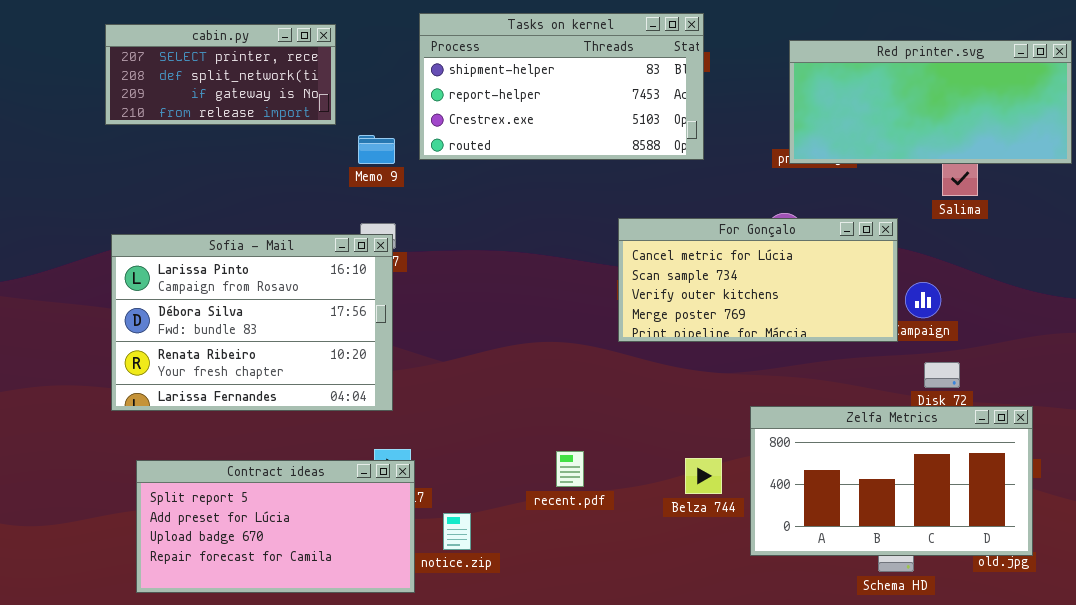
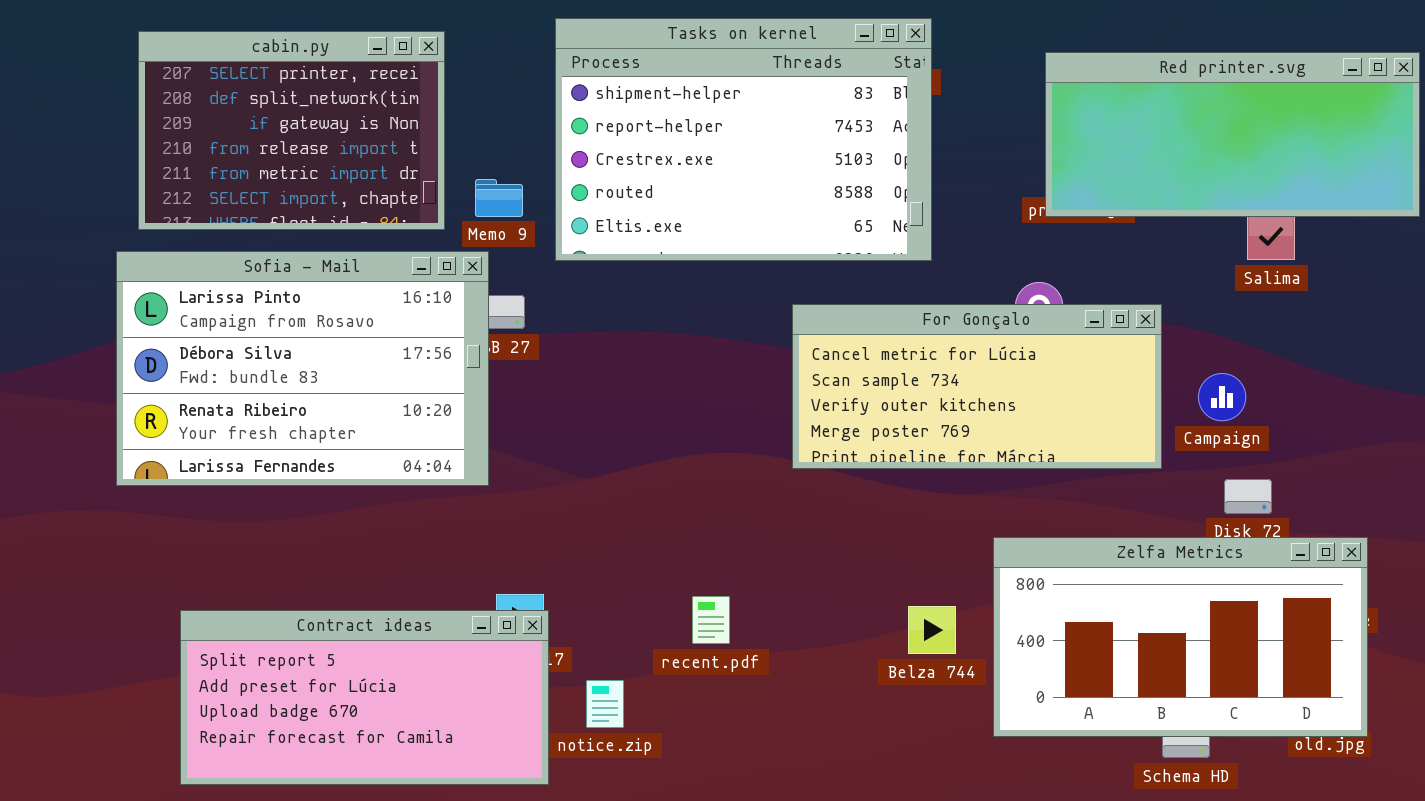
Tasks on kernel: [419,13,704,160] -> [555,18,932,261], resized
cabin.py: [105,24,336,125] -> [138,31,445,230], resized
For Gonçalo: [618,218,898,342] -> [792,304,1162,469], moved
Sofia - Mail: [111,234,393,411] -> [116,251,489,486], moved
recent.pdf: [556,451,584,487] -> [692,596,730,644], moved

